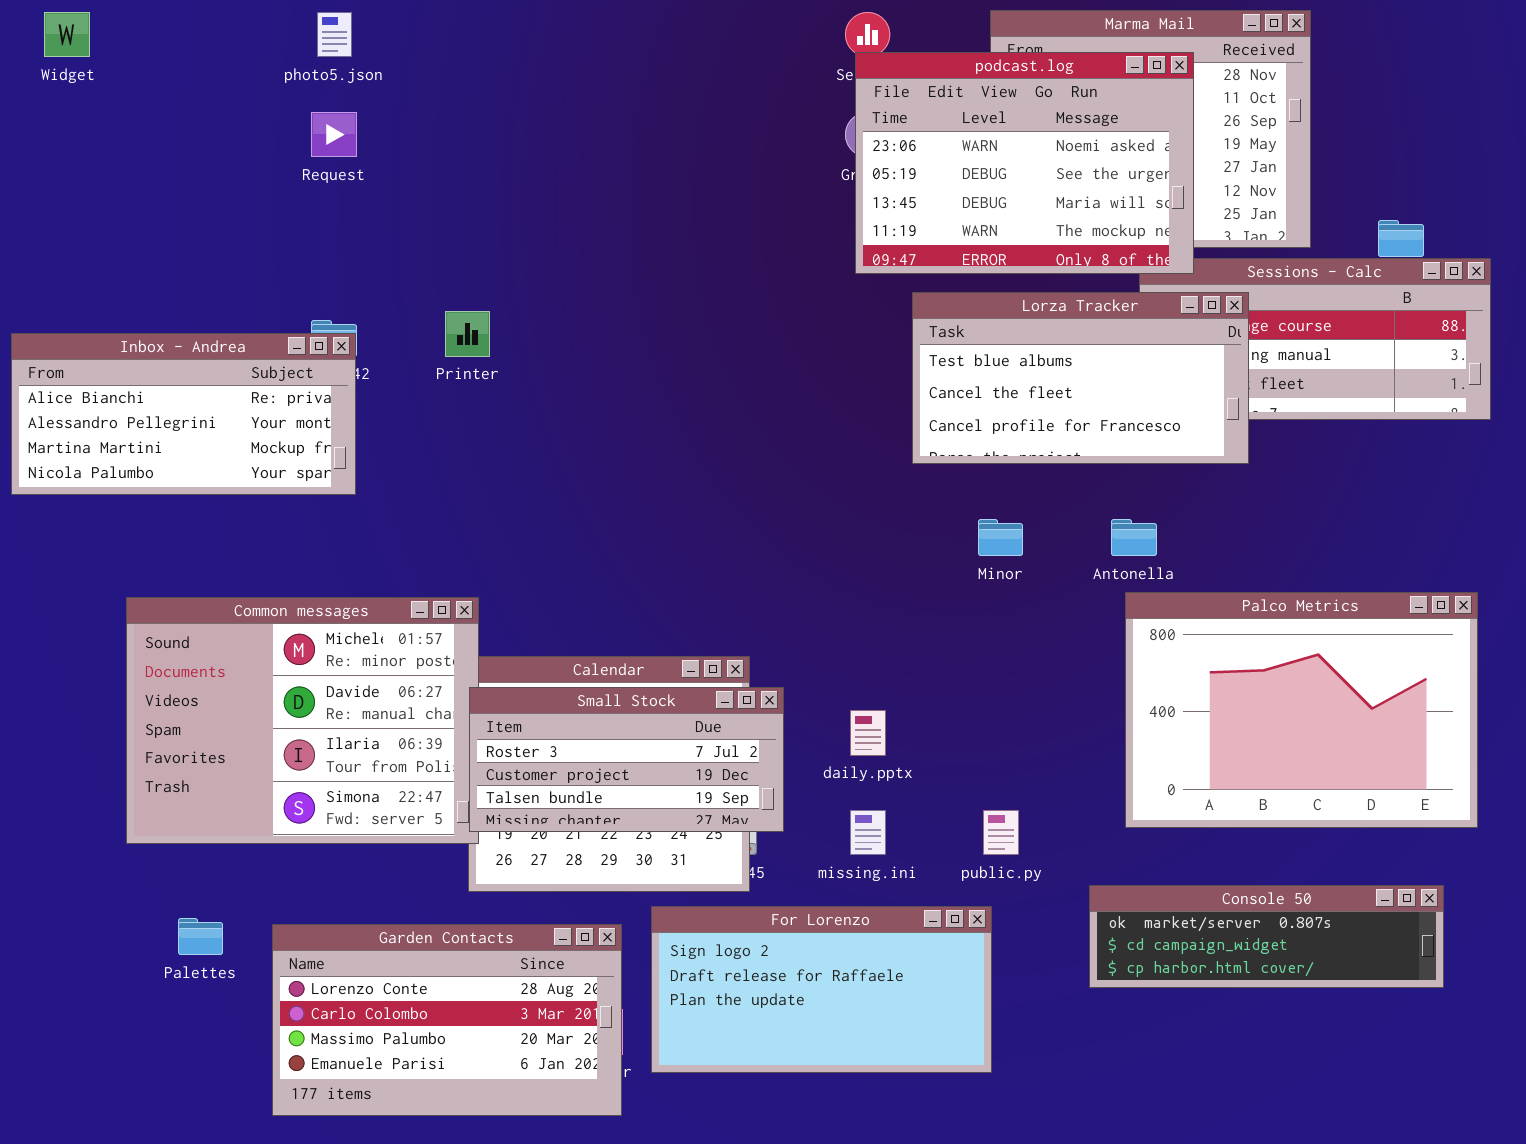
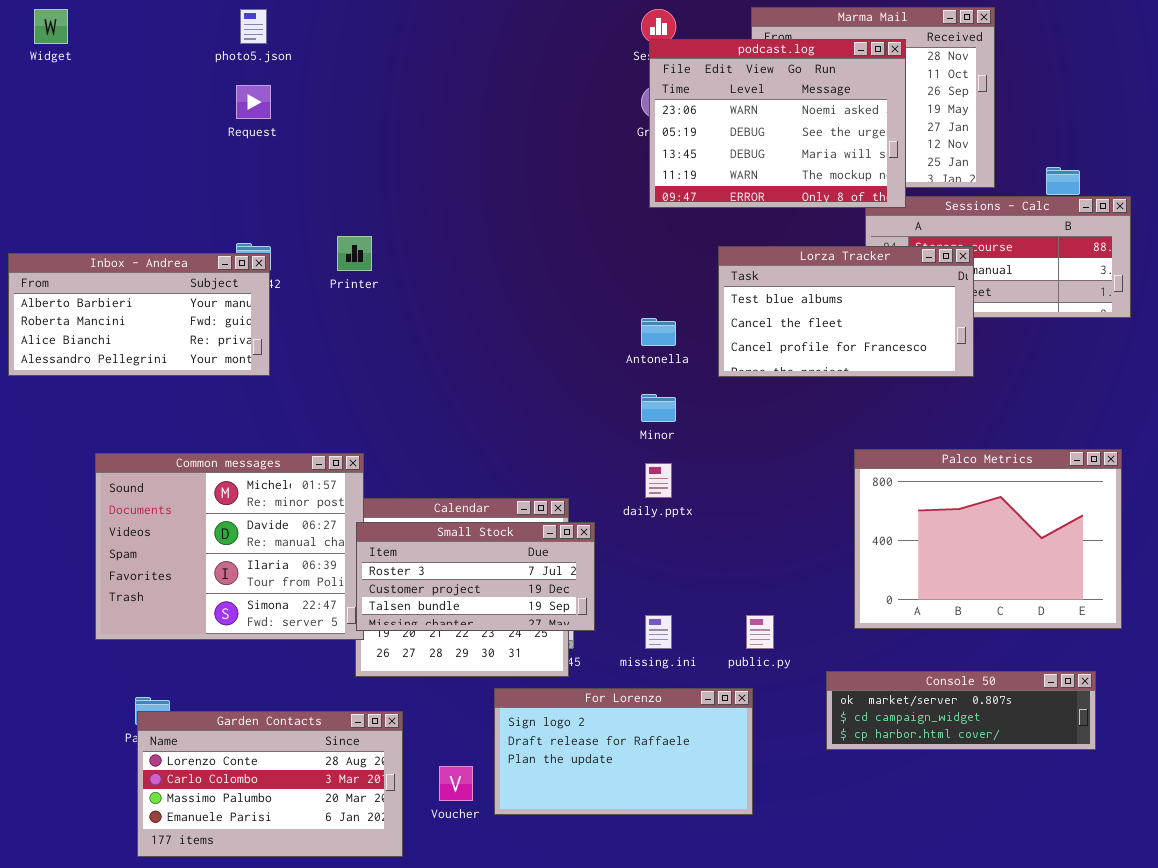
Lorza Tracker: [912,292,1249,464] -> [718,246,974,377], moved
Inbox - Andrea: [11,333,356,495] -> [8,253,270,376], scrolled up 2 rows
Minor: [978,519,1023,556] -> [641,394,676,422], moved
Antonella: [1111,519,1157,556] -> [641,318,676,346], moved
daily.pptx: [850,710,886,756] -> [645,463,672,498], moved
Garden Contacts: [272,924,622,1116] -> [137,711,403,857], moved

